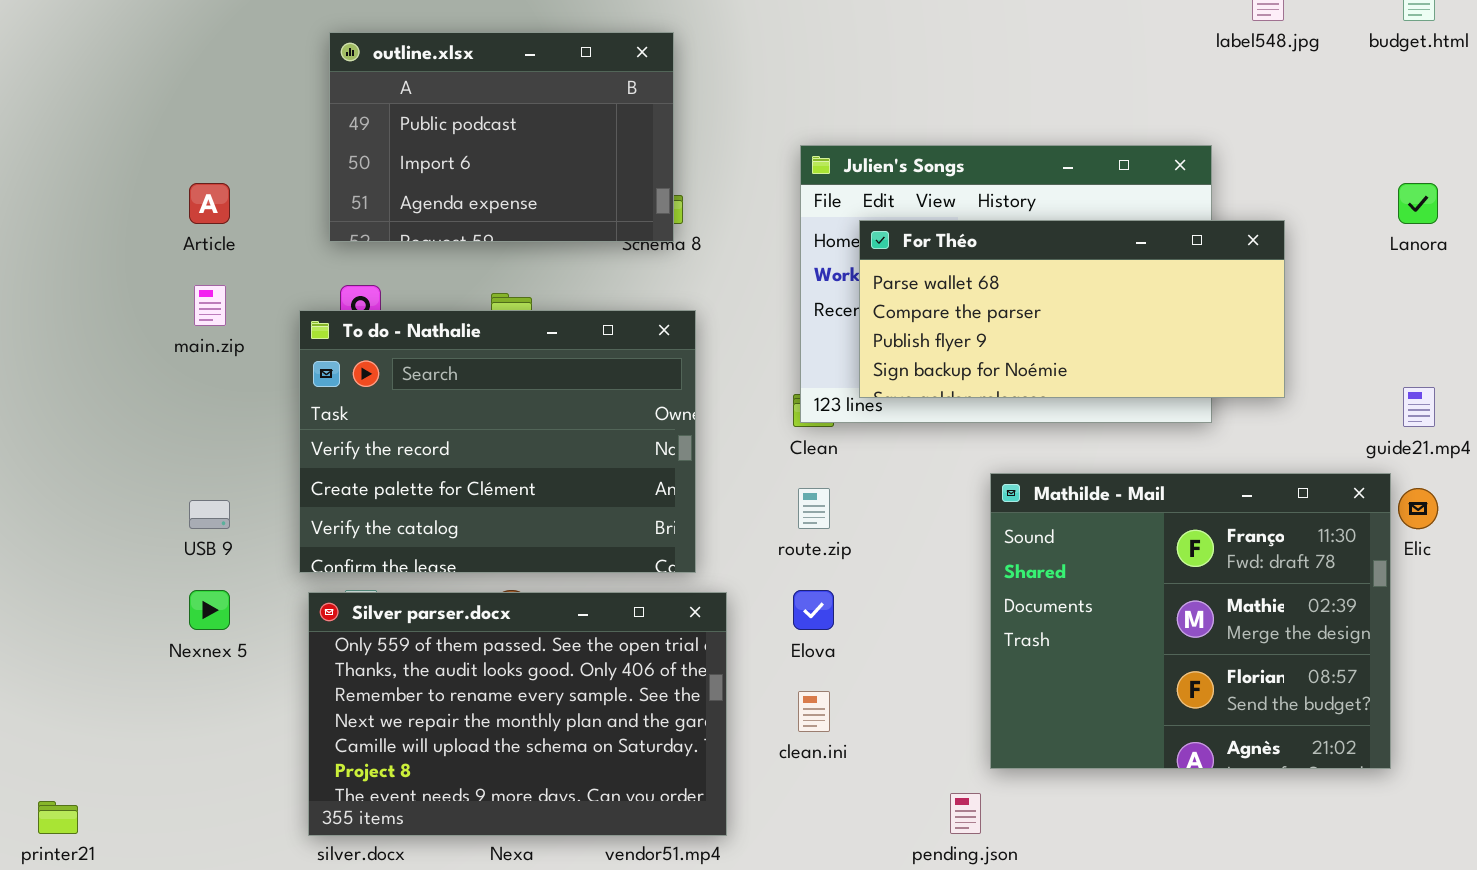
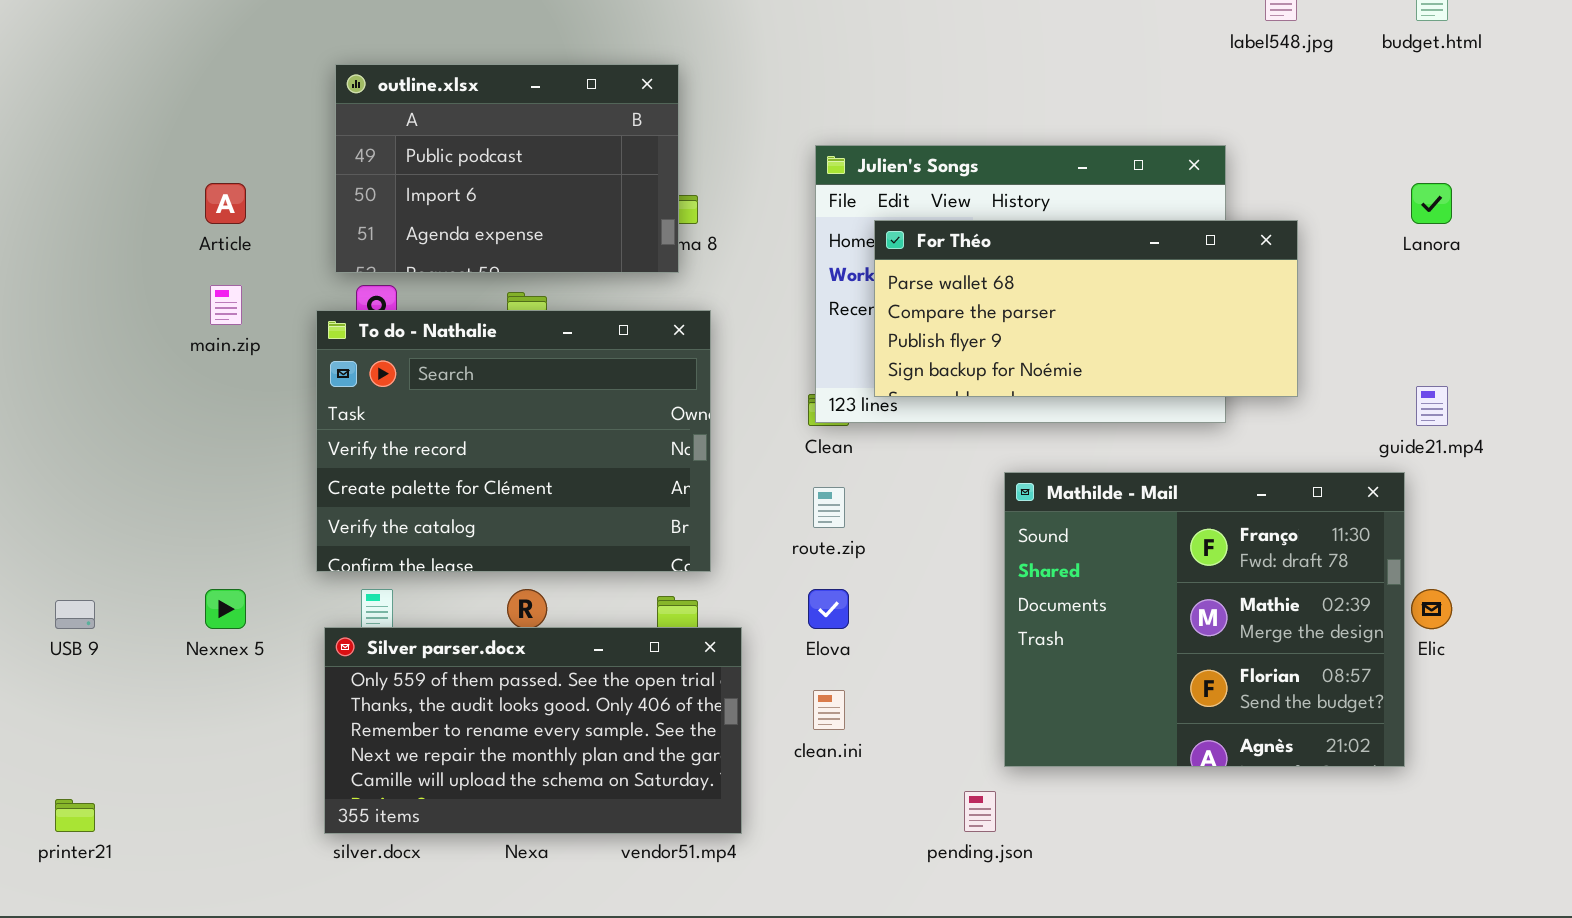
outline.xlsx: [329,32,674,242] -> [335,64,679,273], moved
Elic: [1398,488,1438,529] -> [1411,589,1452,629], moved
USB 9: [189,500,230,529] -> [55,600,95,629], moved
Silver parser.docx: [308,592,727,836] -> [324,627,742,834], resized

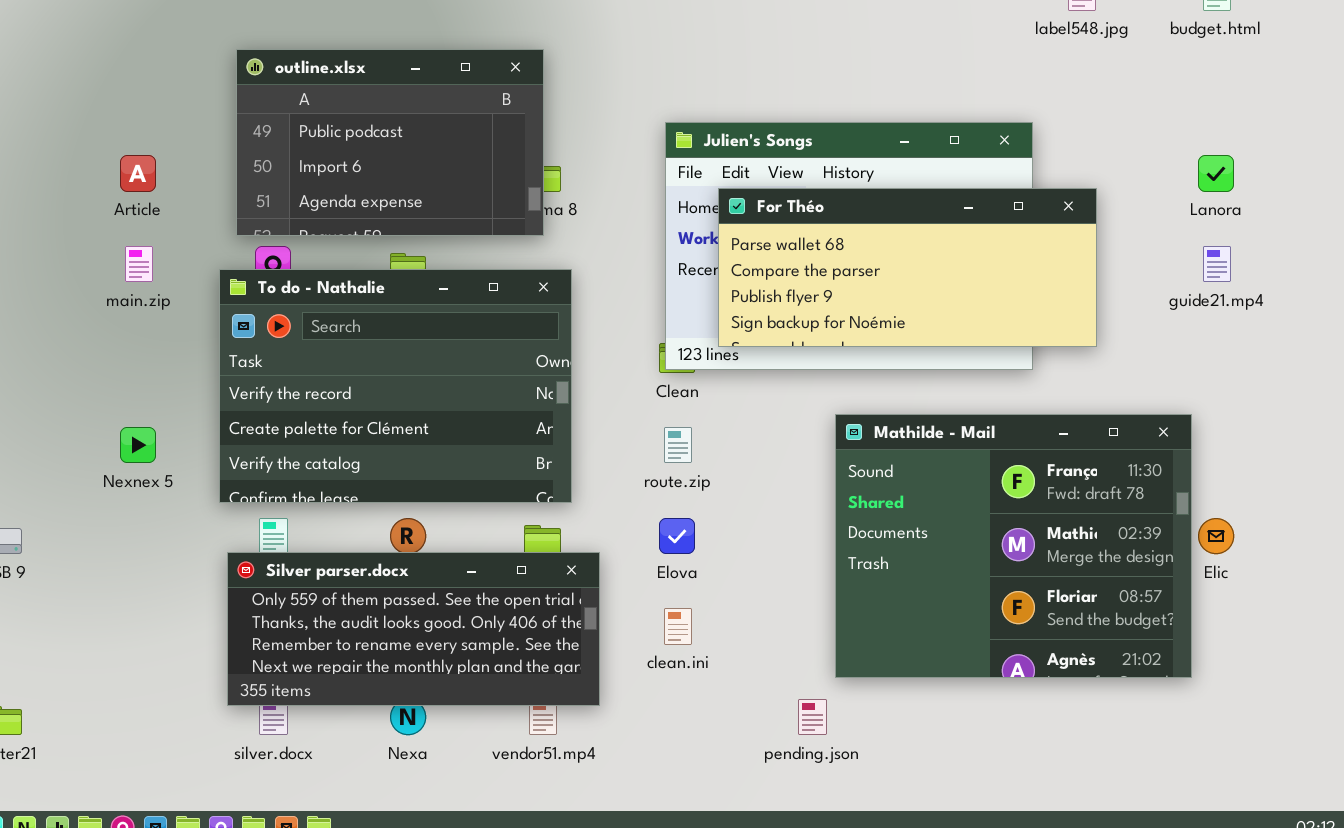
guide21.mp4: [1416,386,1448,426] -> [1203,246,1231,282], moved
Nexnex 5: [205,589,246,629] -> [120,427,156,463], moved
Silver parser.docx: [324,627,742,834] -> [227,552,600,706], resized

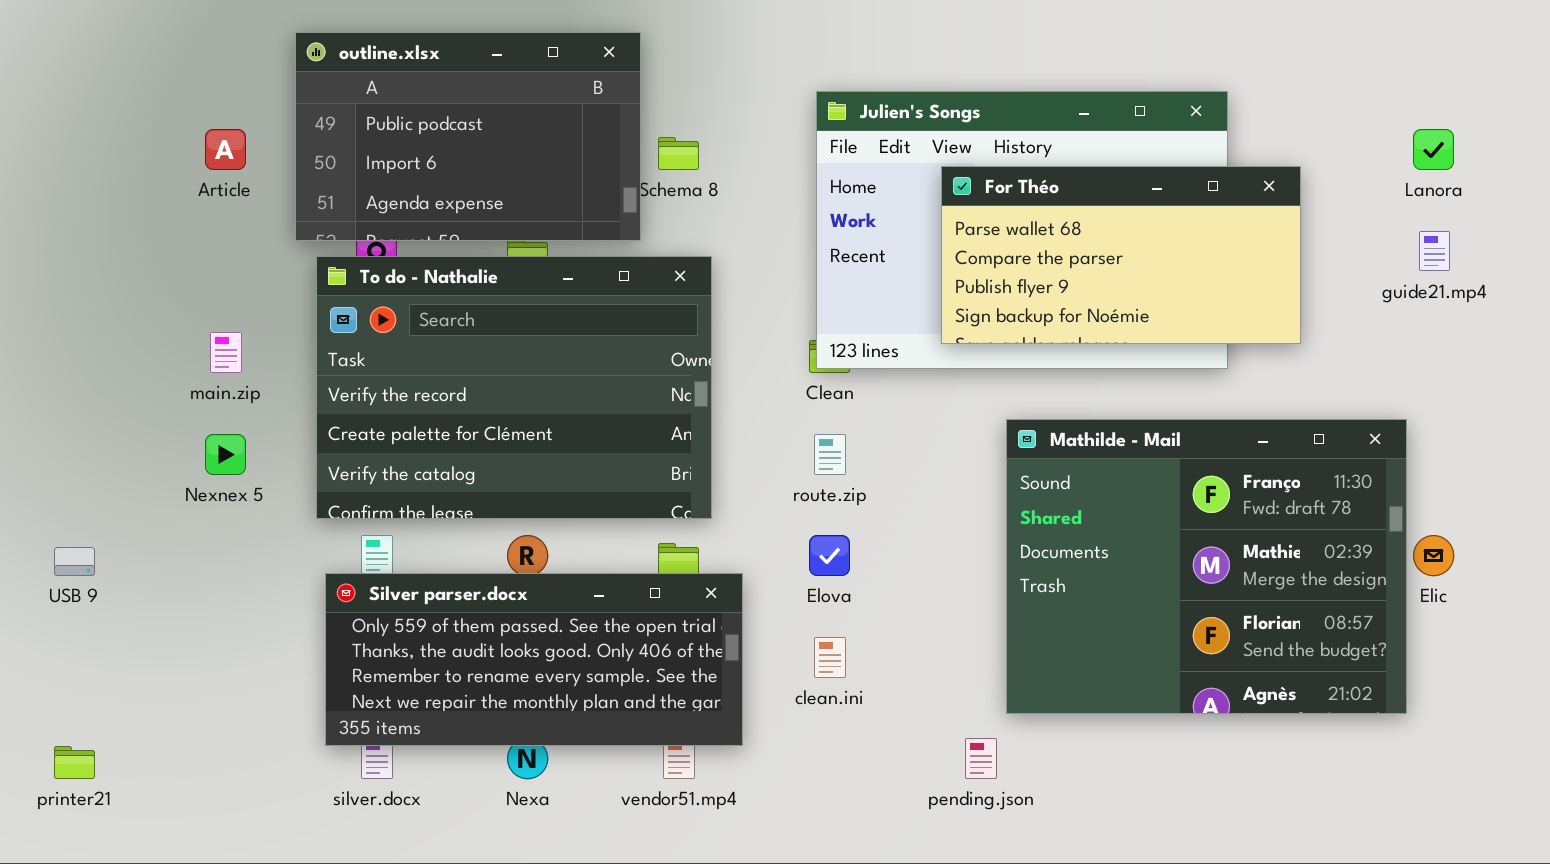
outline.xlsx: [236,49,544,236] -> [295,32,641,241], moved
For Théo: [718,188,1097,347] -> [941,166,1301,344], resized
main.zip: [125,246,153,282] -> [210,332,242,373], moved

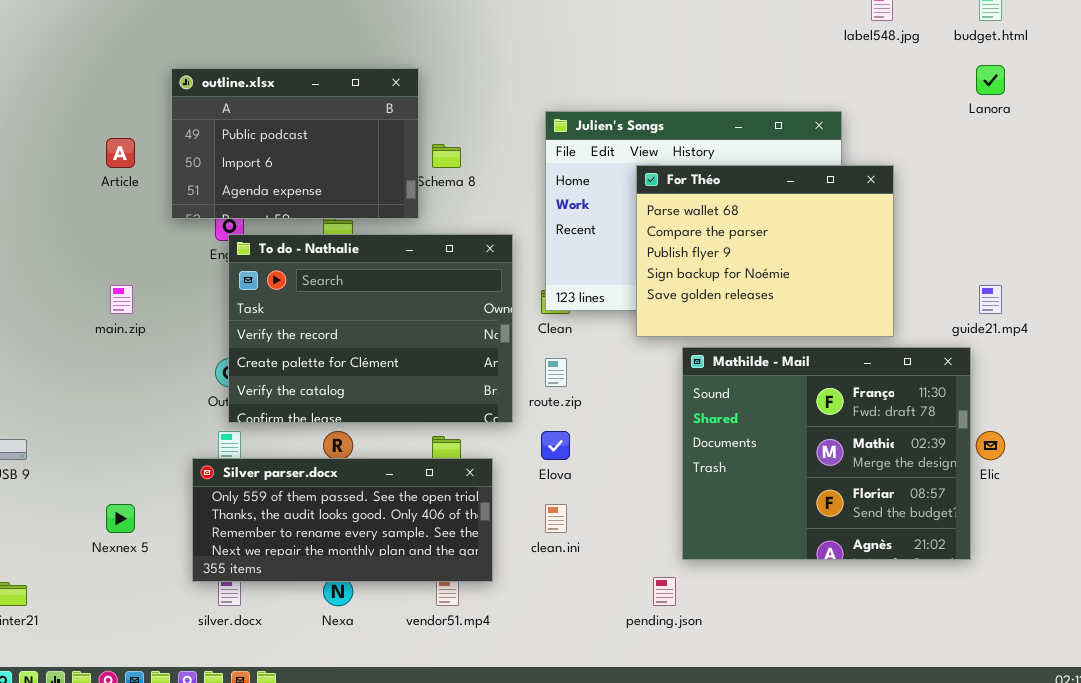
Lanora: [1413,129,1454,170] -> [976,65,1005,95], moved
For Théo: [941,166,1301,344] -> [636,165,894,337], resized
guide21.mp4: [1419,231,1450,271] -> [979,285,1002,314], moved
To do - Nathalie: [316,256,712,519] -> [228,234,513,423], moved
Nexnex 5: [205,434,246,475] -> [106,504,135,533], moved

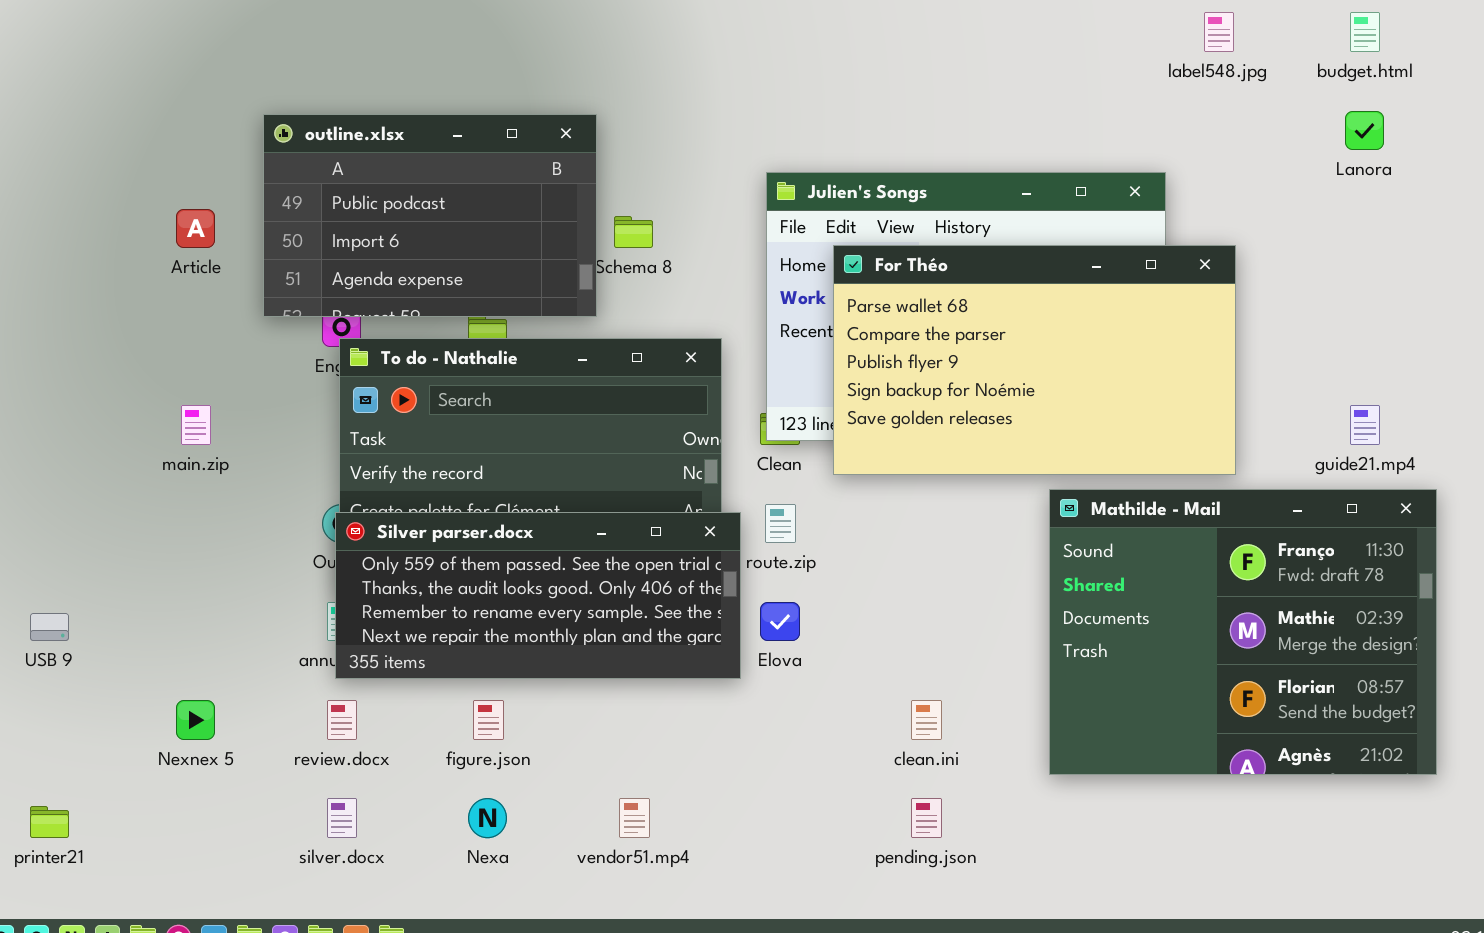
For Théo: [636,165,894,337] -> [833,245,1236,475], resized
Mathilde - Mail: [682,347,971,560] -> [1049,489,1437,775], moved
Silver parser.docx: [192,458,493,582] -> [335,512,741,679], moved
clean.ini: [545,504,567,533] -> [911,700,942,740], moved

